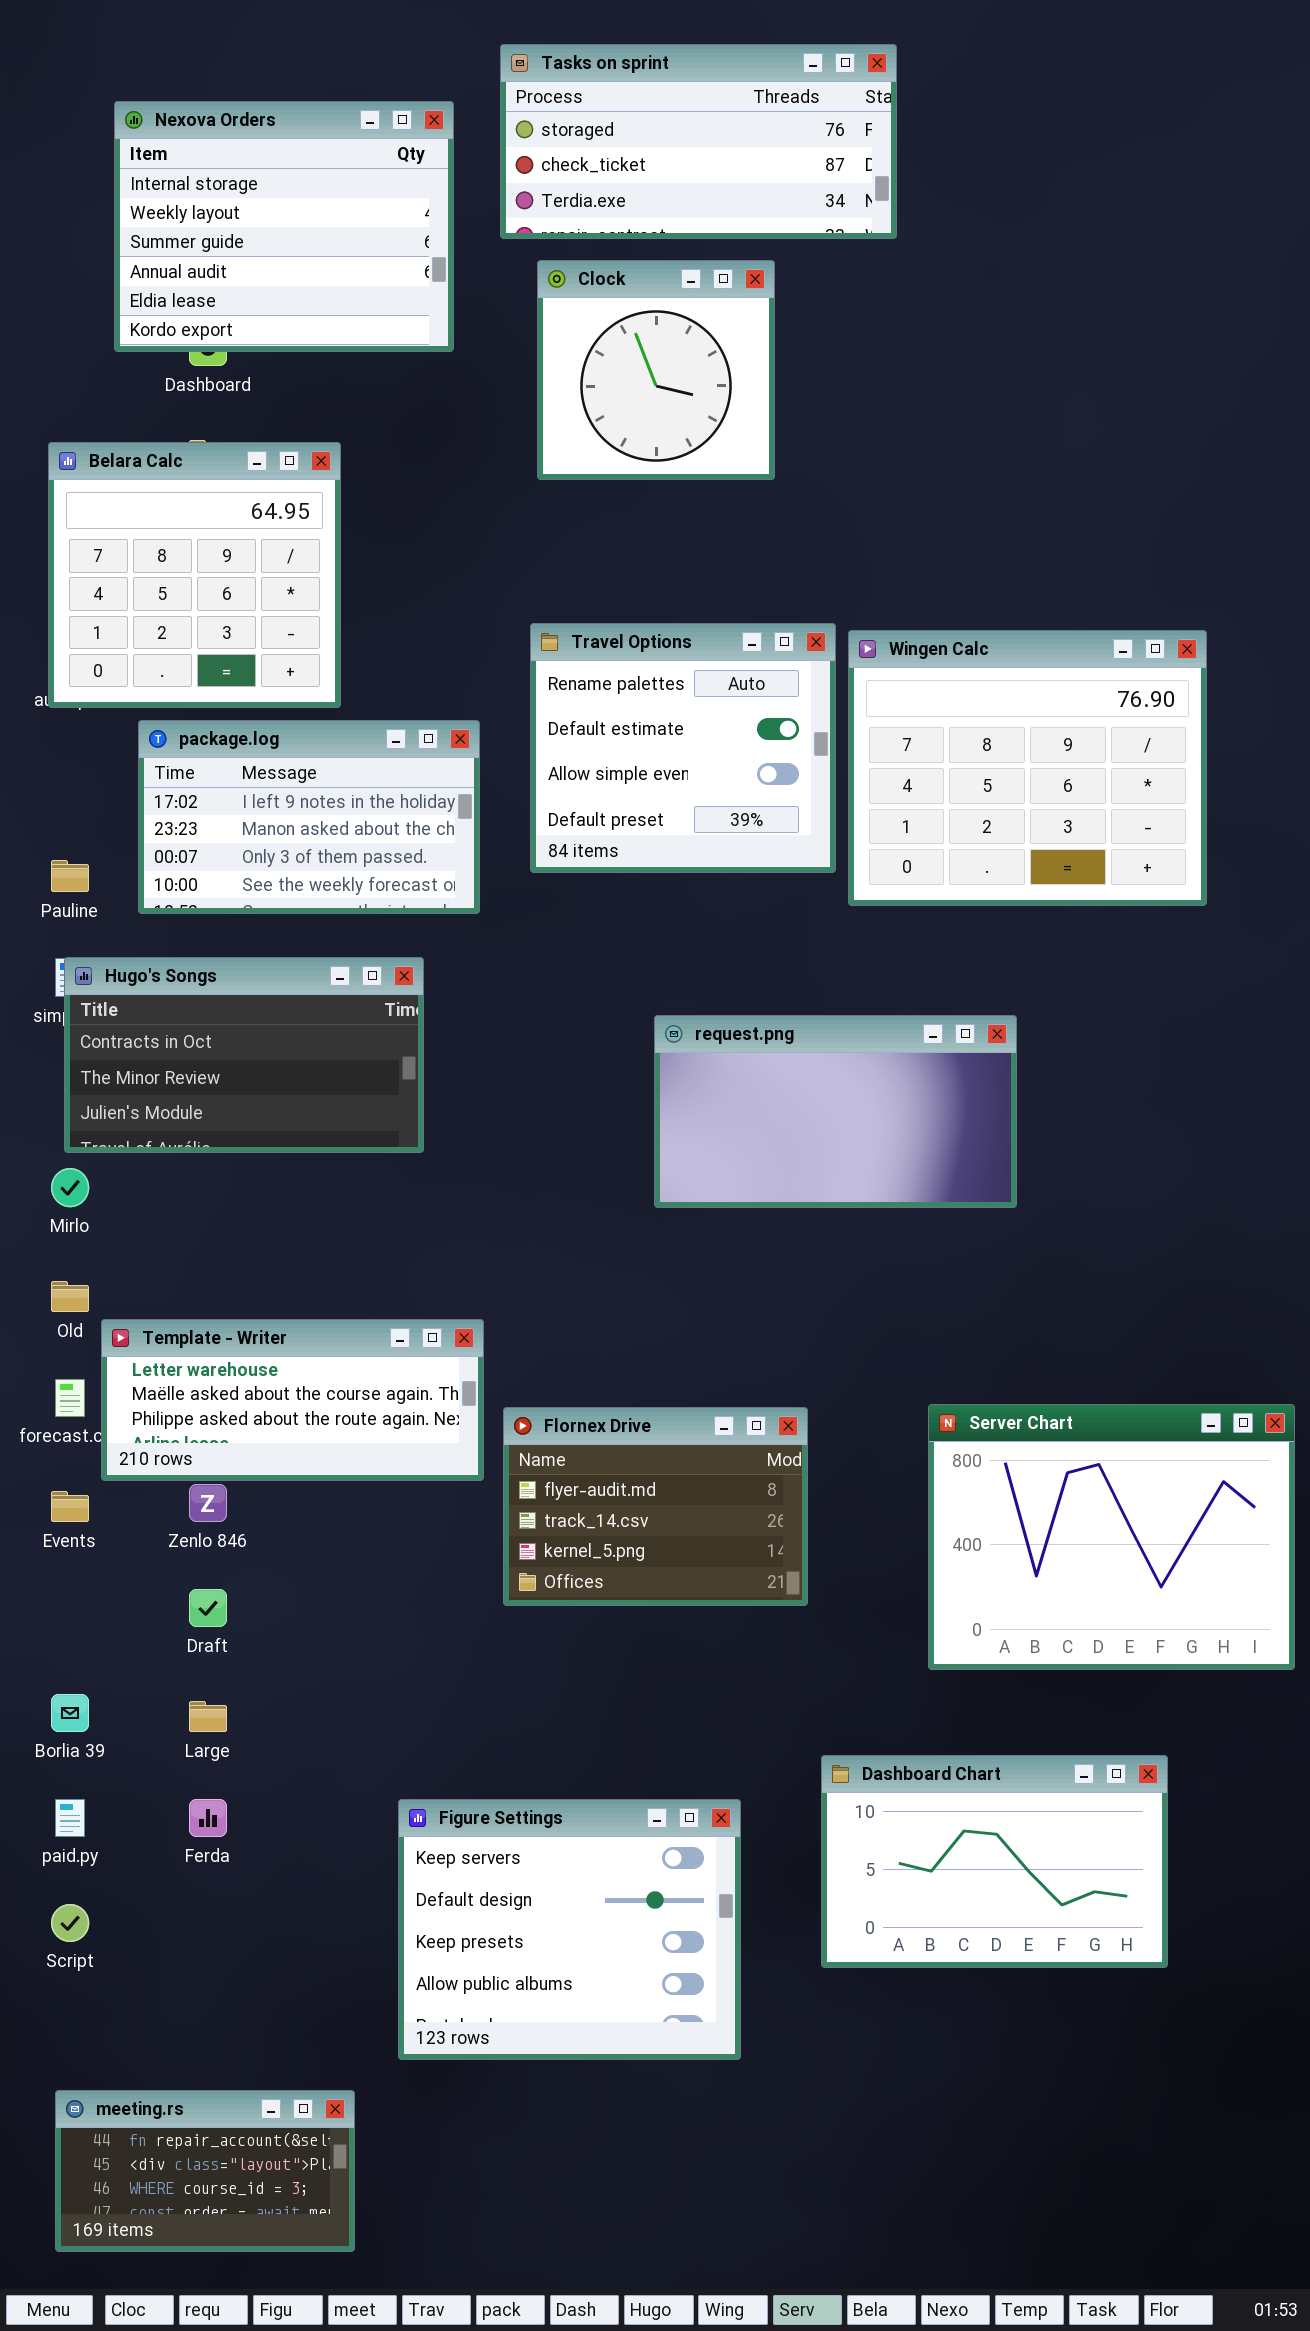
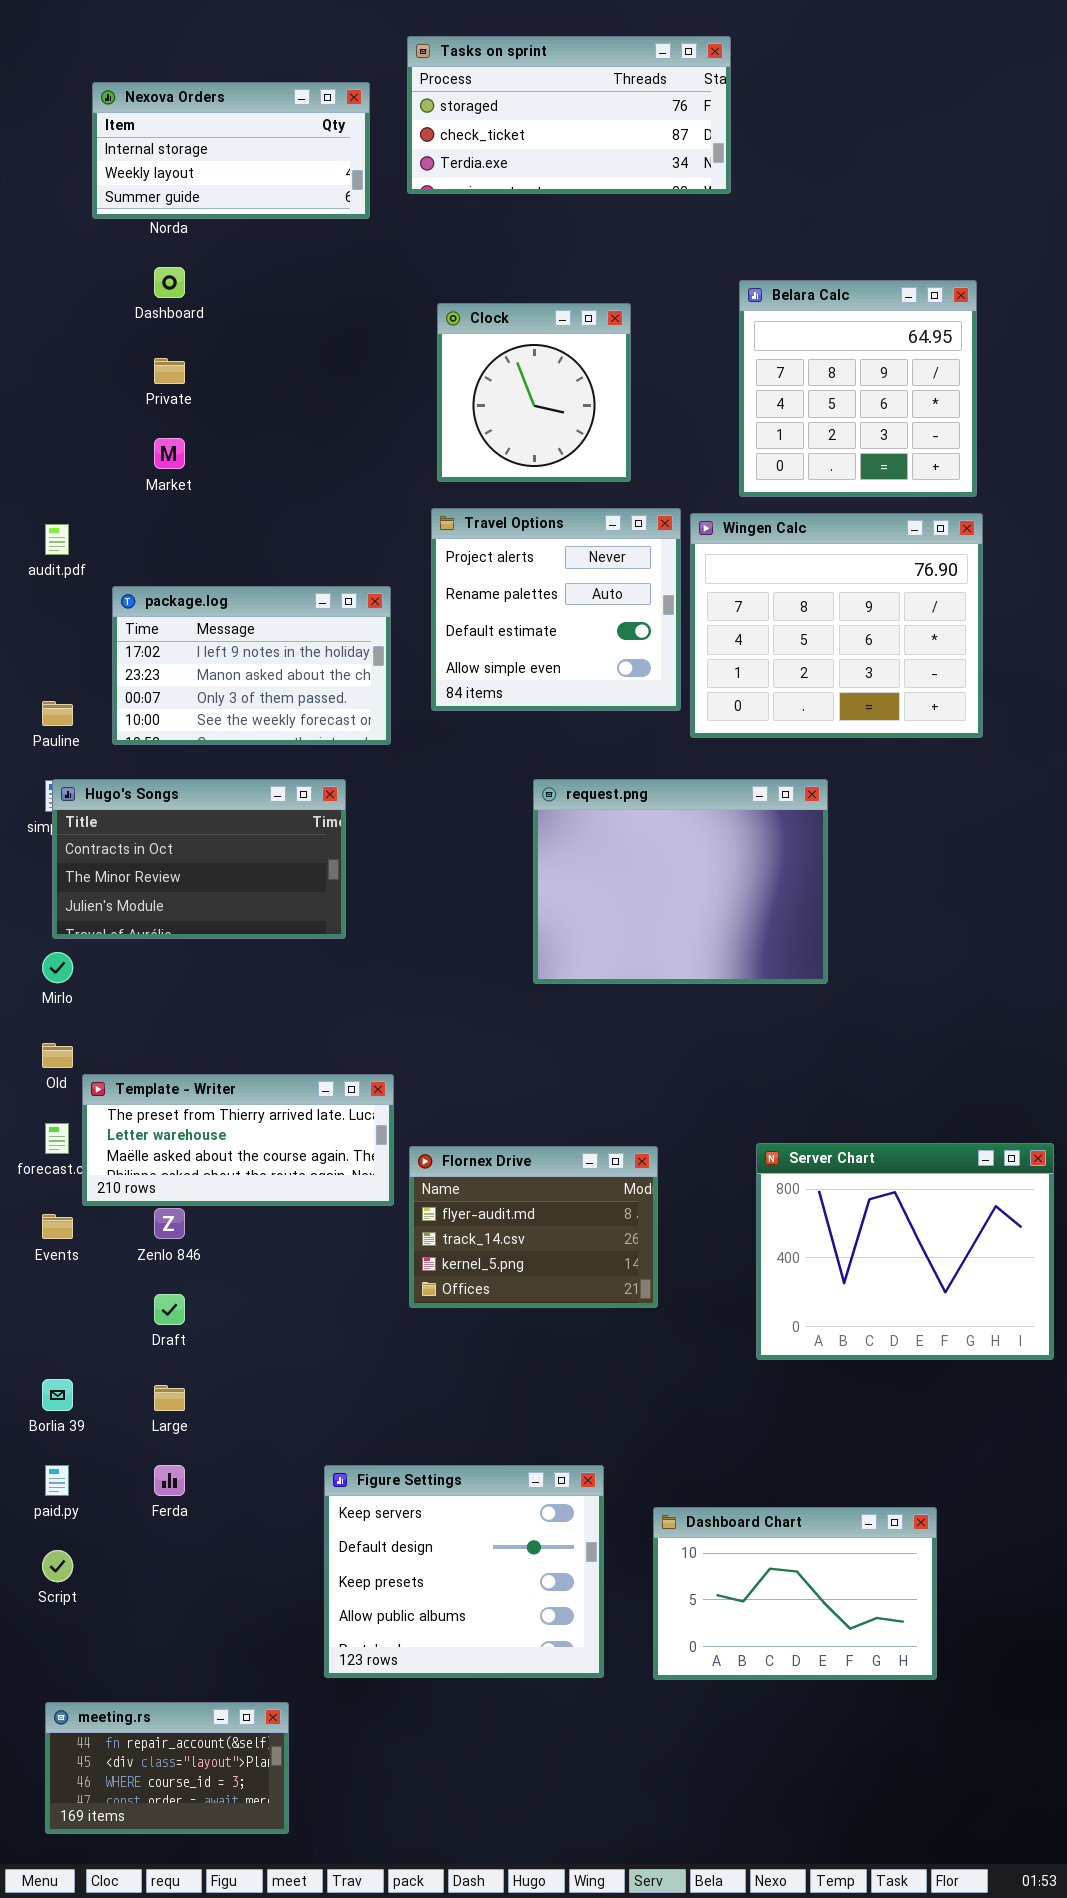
Nexova Orders: [114,101,454,352] -> [92,82,370,219], resized
Clock: [537,260,775,480] -> [437,303,631,482], moved
Belara Calc: [48,442,341,708] -> [739,280,977,497], moved
Travel Options: [530,623,836,873] -> [431,508,681,711], scrolled up 1 row
request.png: [654,1015,1017,1208] -> [533,779,828,984], resized
Template - Writer: [101,1319,484,1481] -> [82,1074,394,1206], scrolled up 1 row
Dashboard Chart: [821,1755,1168,1968] -> [653,1507,937,1680], moved

